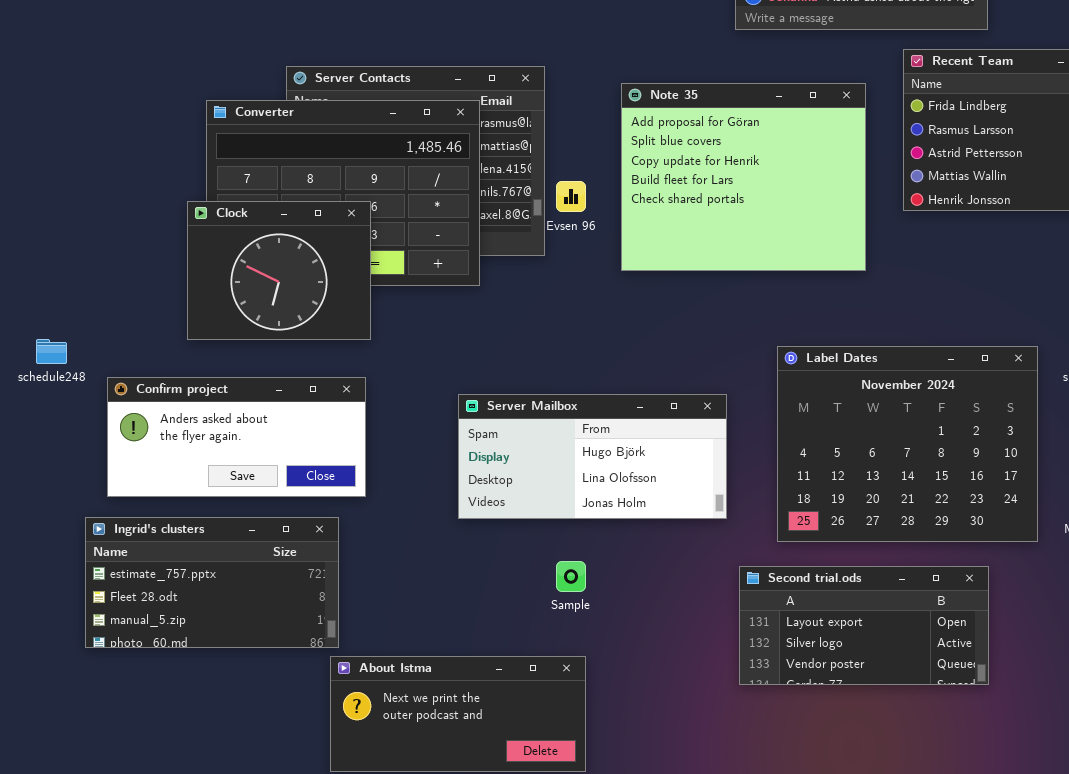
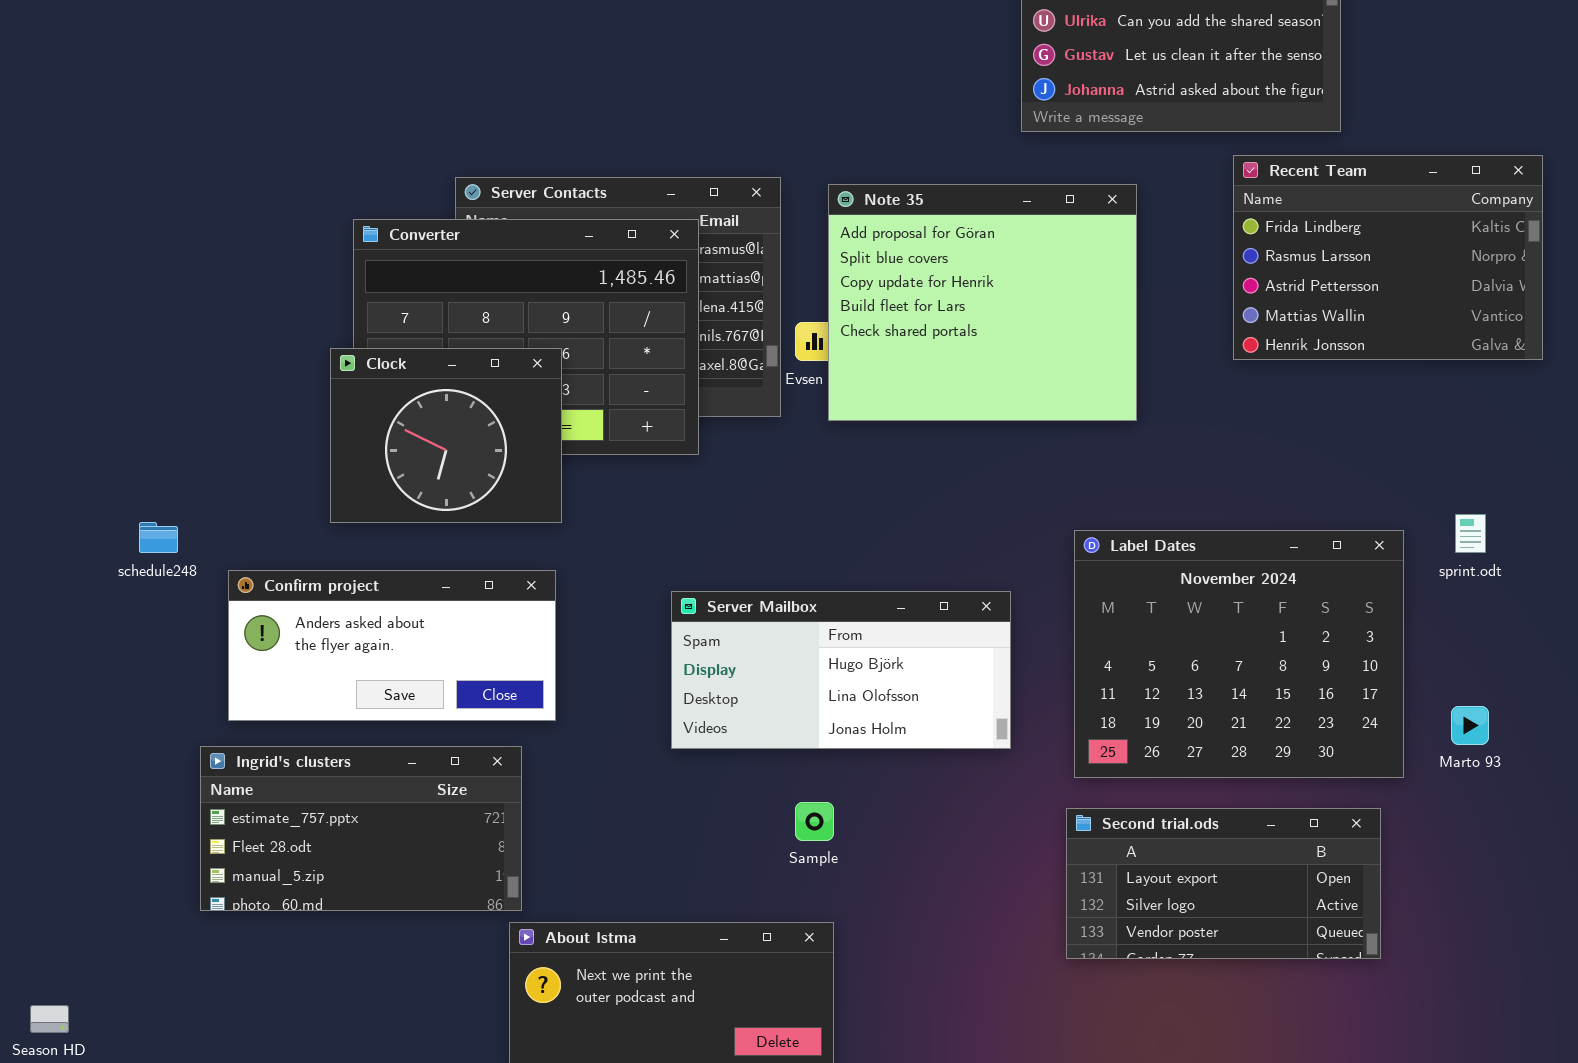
Note 35: [621,83,866,271] -> [828,184,1137,421], moved
Second trial.ods: [739,566,989,685] -> [1066,808,1381,959], moved

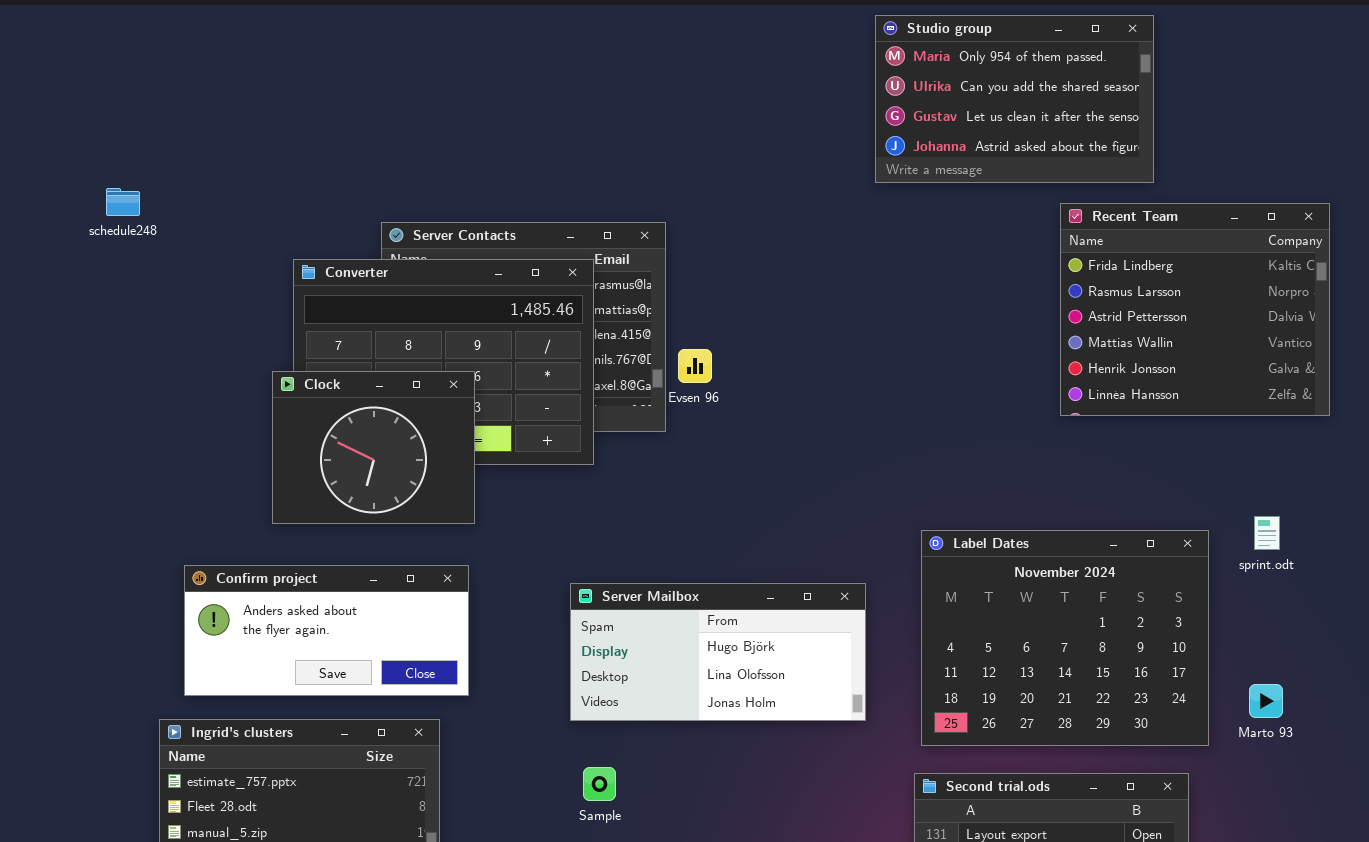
Recent Team: [1233,155,1543,360] -> [1060,203,1330,416], resized
Note 35: [828,184,1137,421] -> none, closed
schedule248: [139,522,178,553] -> [106,188,140,216], moved
Sample: [795,802,834,841] -> [583,767,616,801], moved

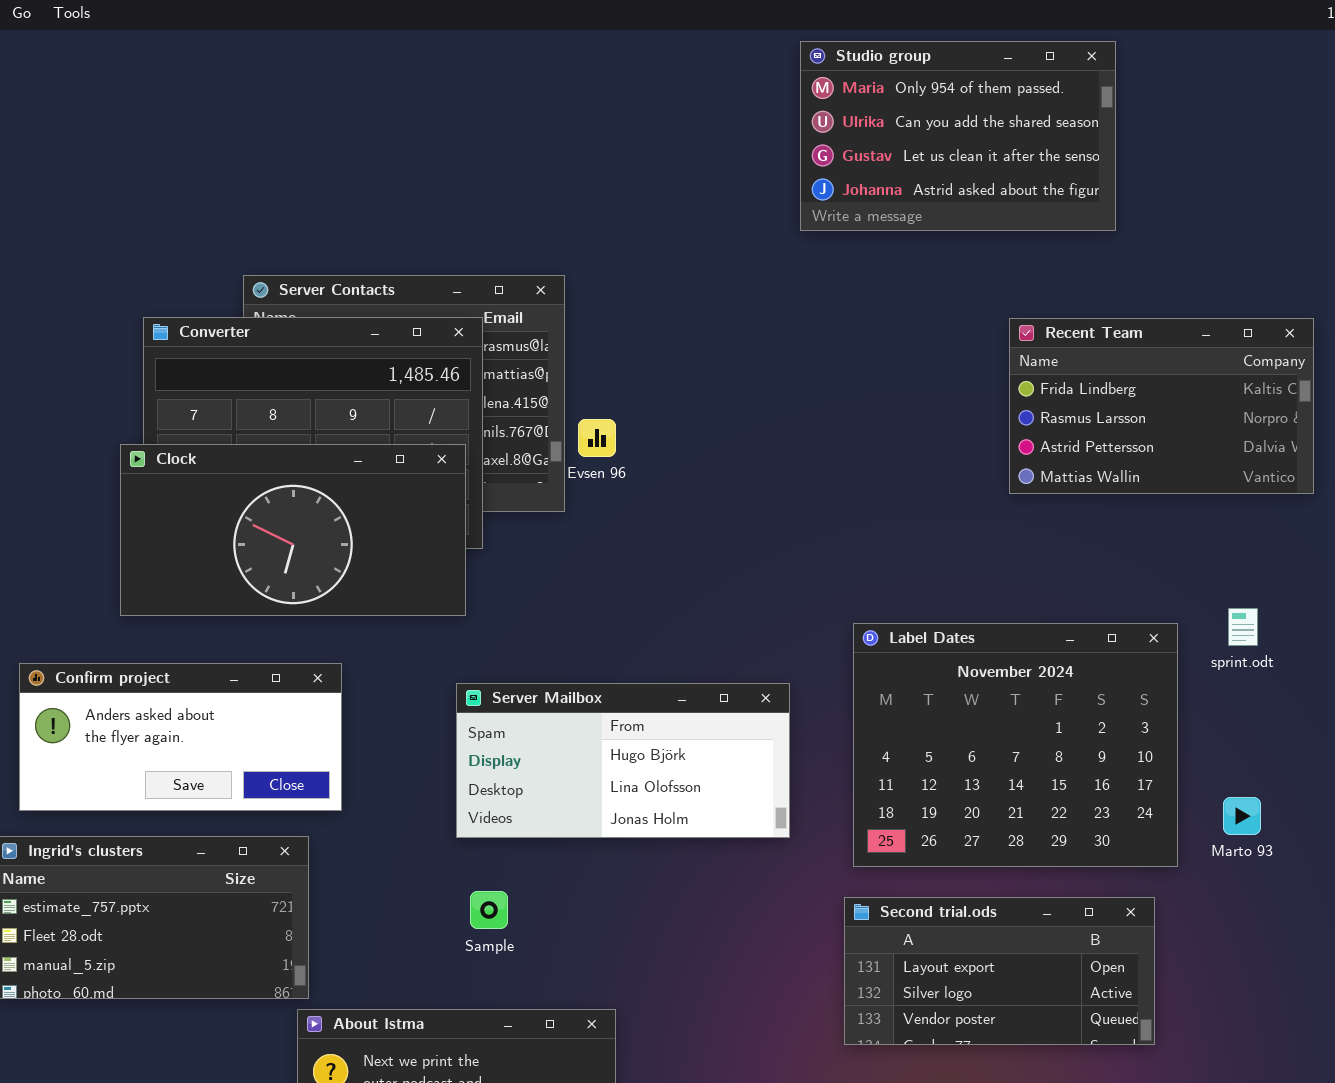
Recent Team: [1060,203,1330,416] -> [1009,318,1314,494], resized
Clock: [272,371,475,524] -> [120,444,466,616], resized

